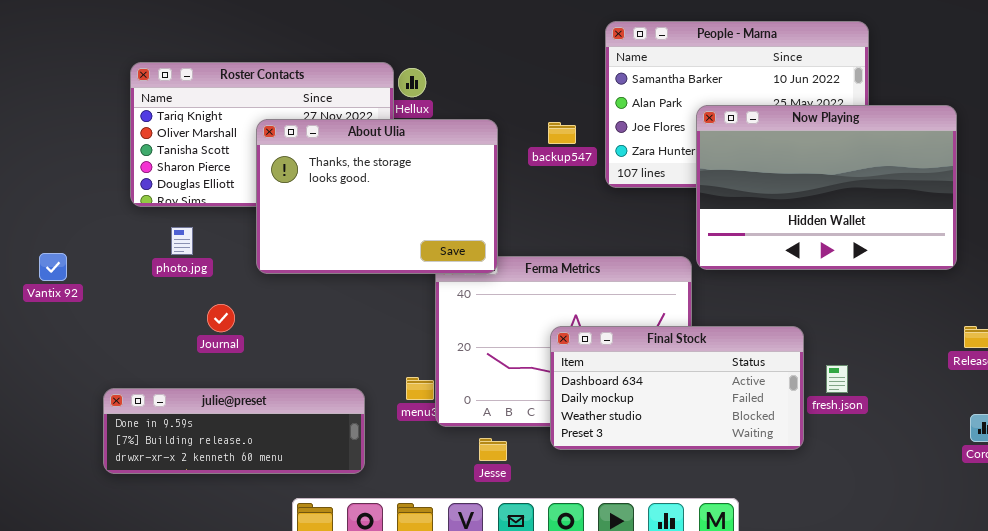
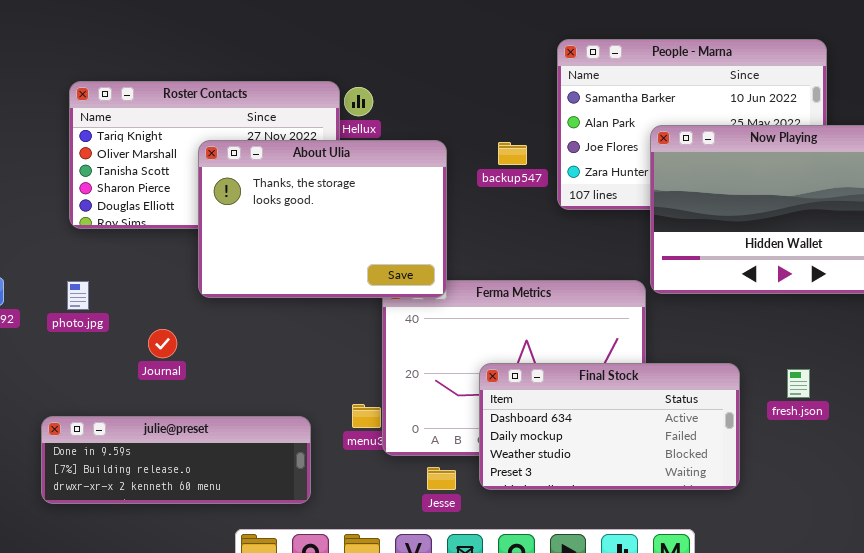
photo.jpg: [171,227,193,255] -> [67,281,89,310], moved
Final Stock: [550,326,804,450] -> [479,363,740,490], moved
fresh.json: [826,365,848,393] -> [787,369,810,398], moved

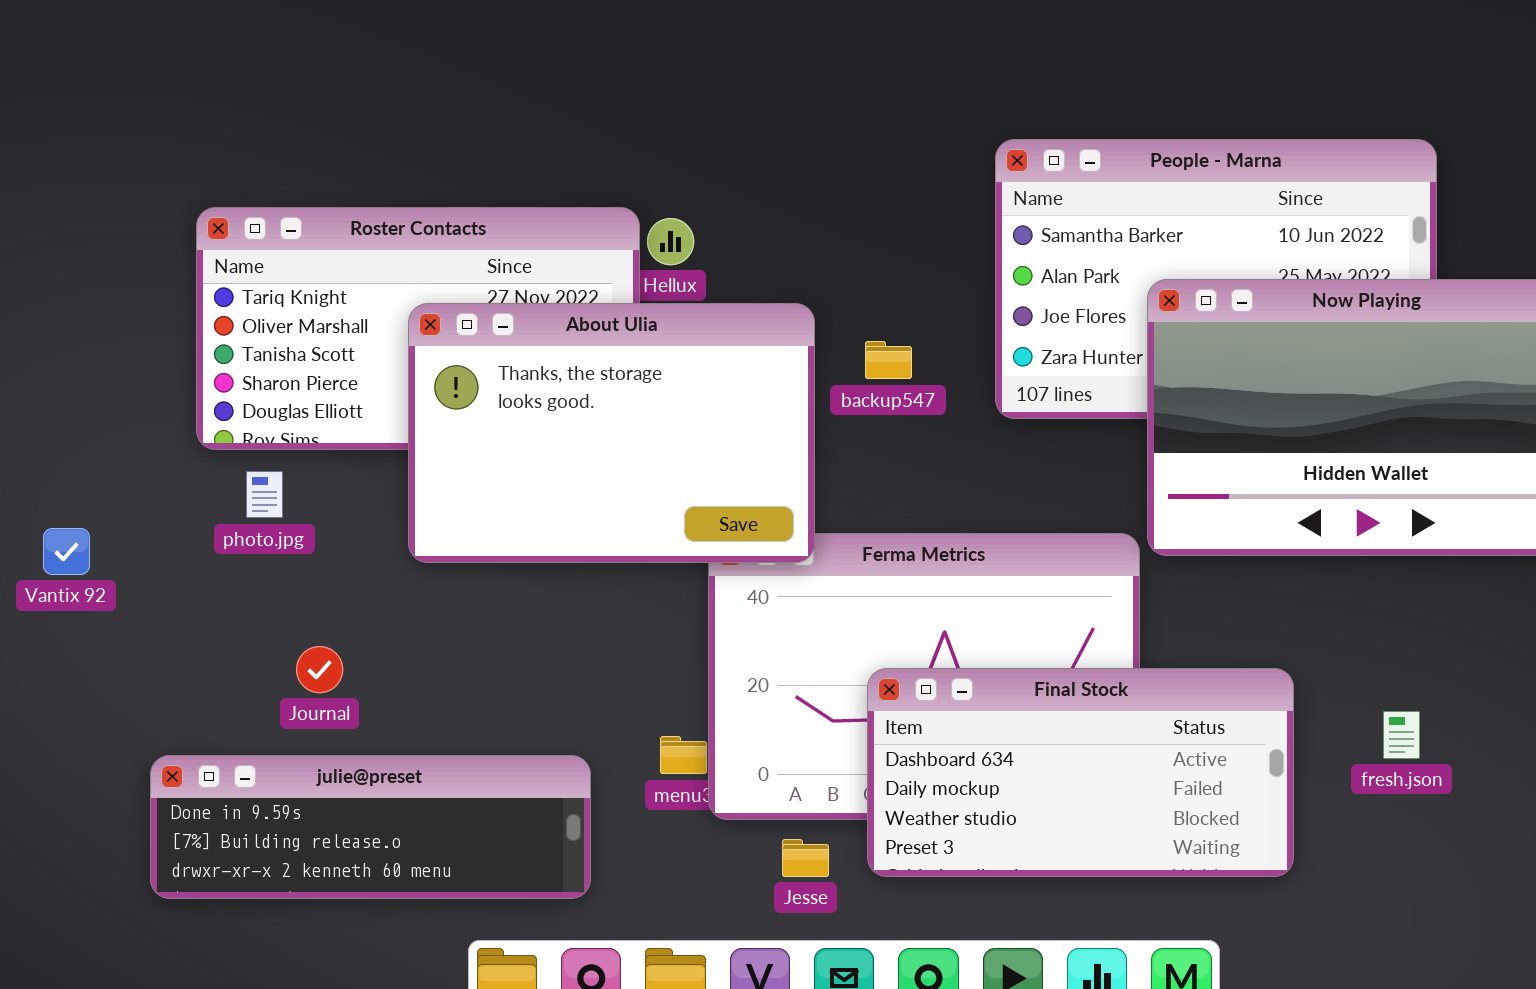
backup547: [498,142,527,165] -> [865,341,912,379], moved
photo.jpg: [67,281,89,310] -> [246,471,283,518], moved
Journal: [148,329,177,358] -> [296,646,343,693], moved
fresh.json: [787,369,810,398] -> [1383,711,1420,759], moved

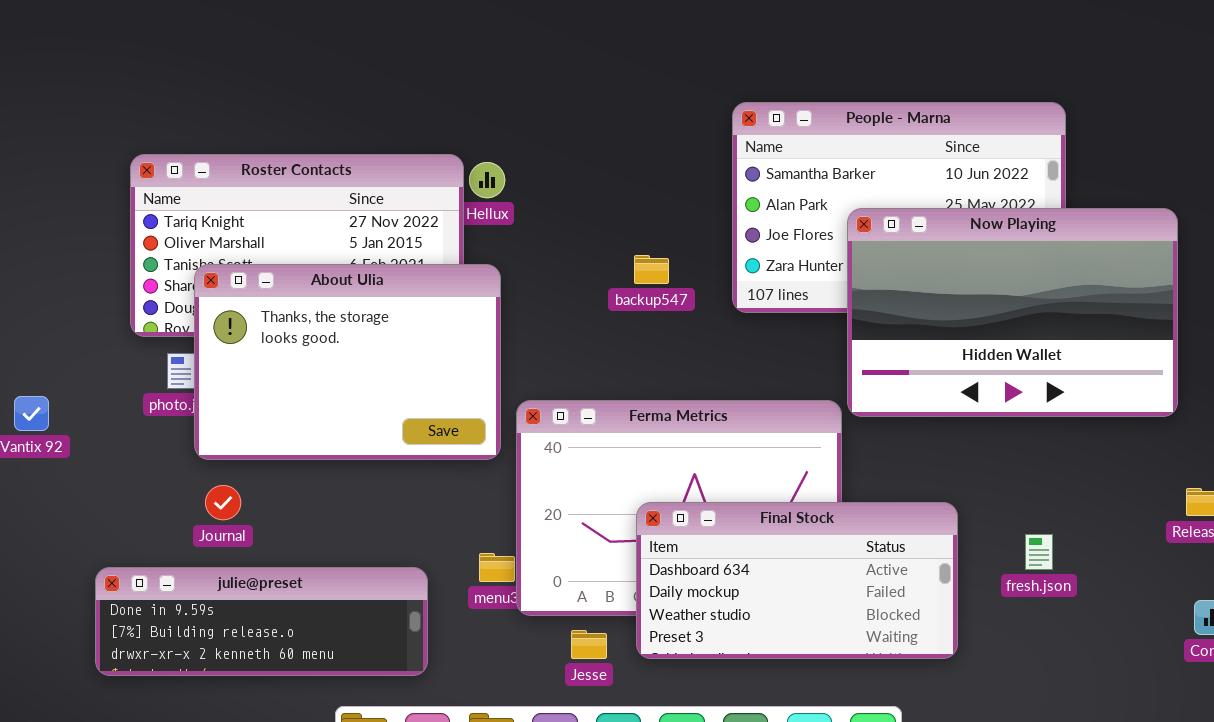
About Ulia: [408,303,815,563] -> [194,264,501,460], moved

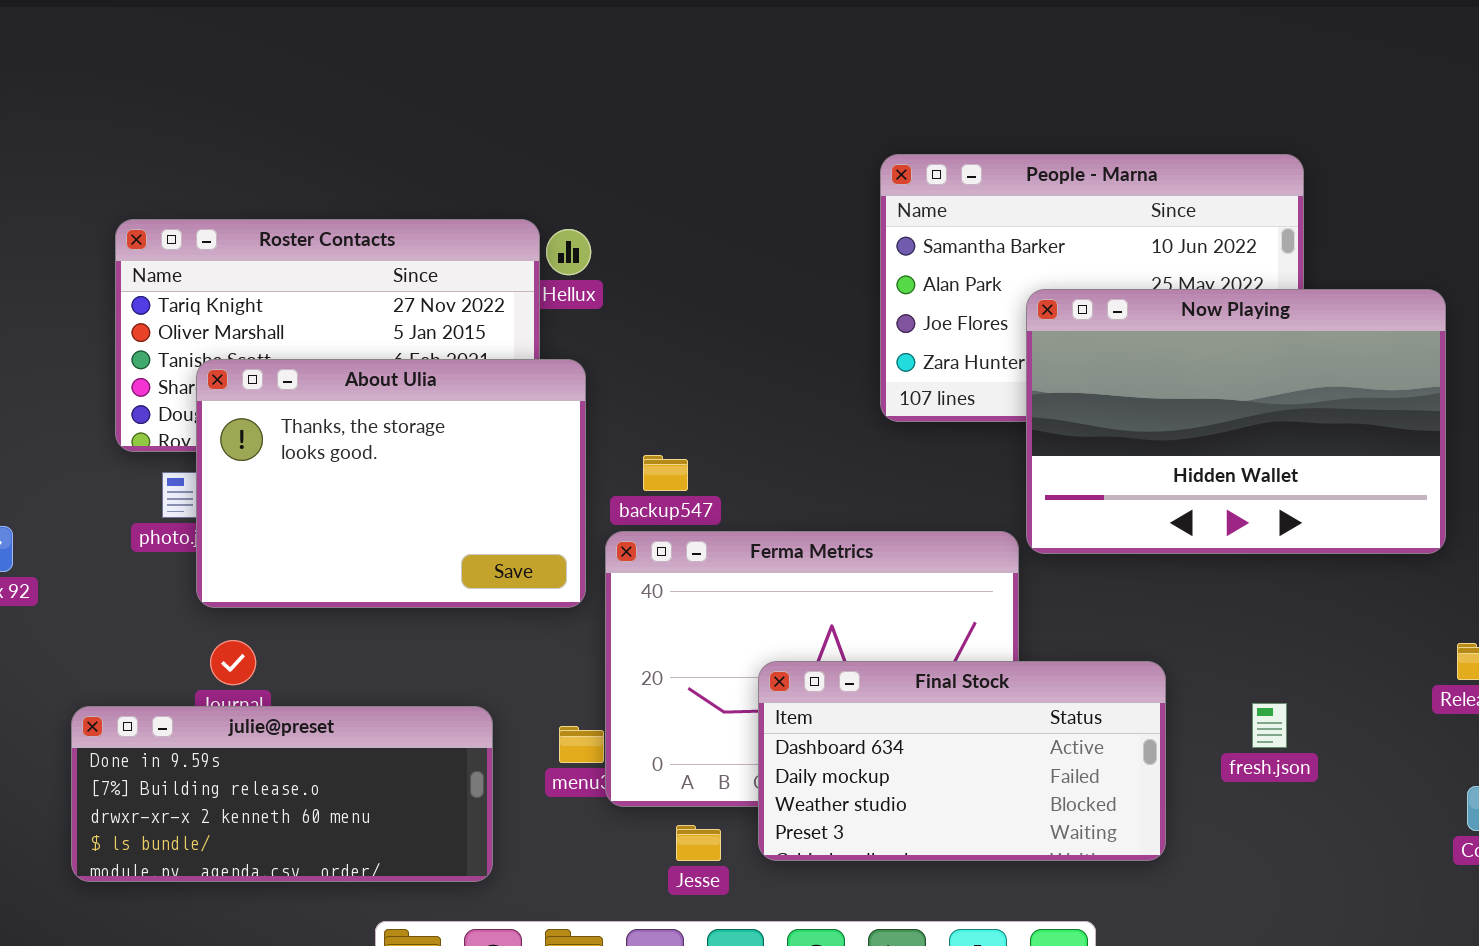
backup547: [634,255,669,284] -> [643,455,688,491], moved
julie@preset: [95,567,428,676] -> [71,706,493,882], resized

